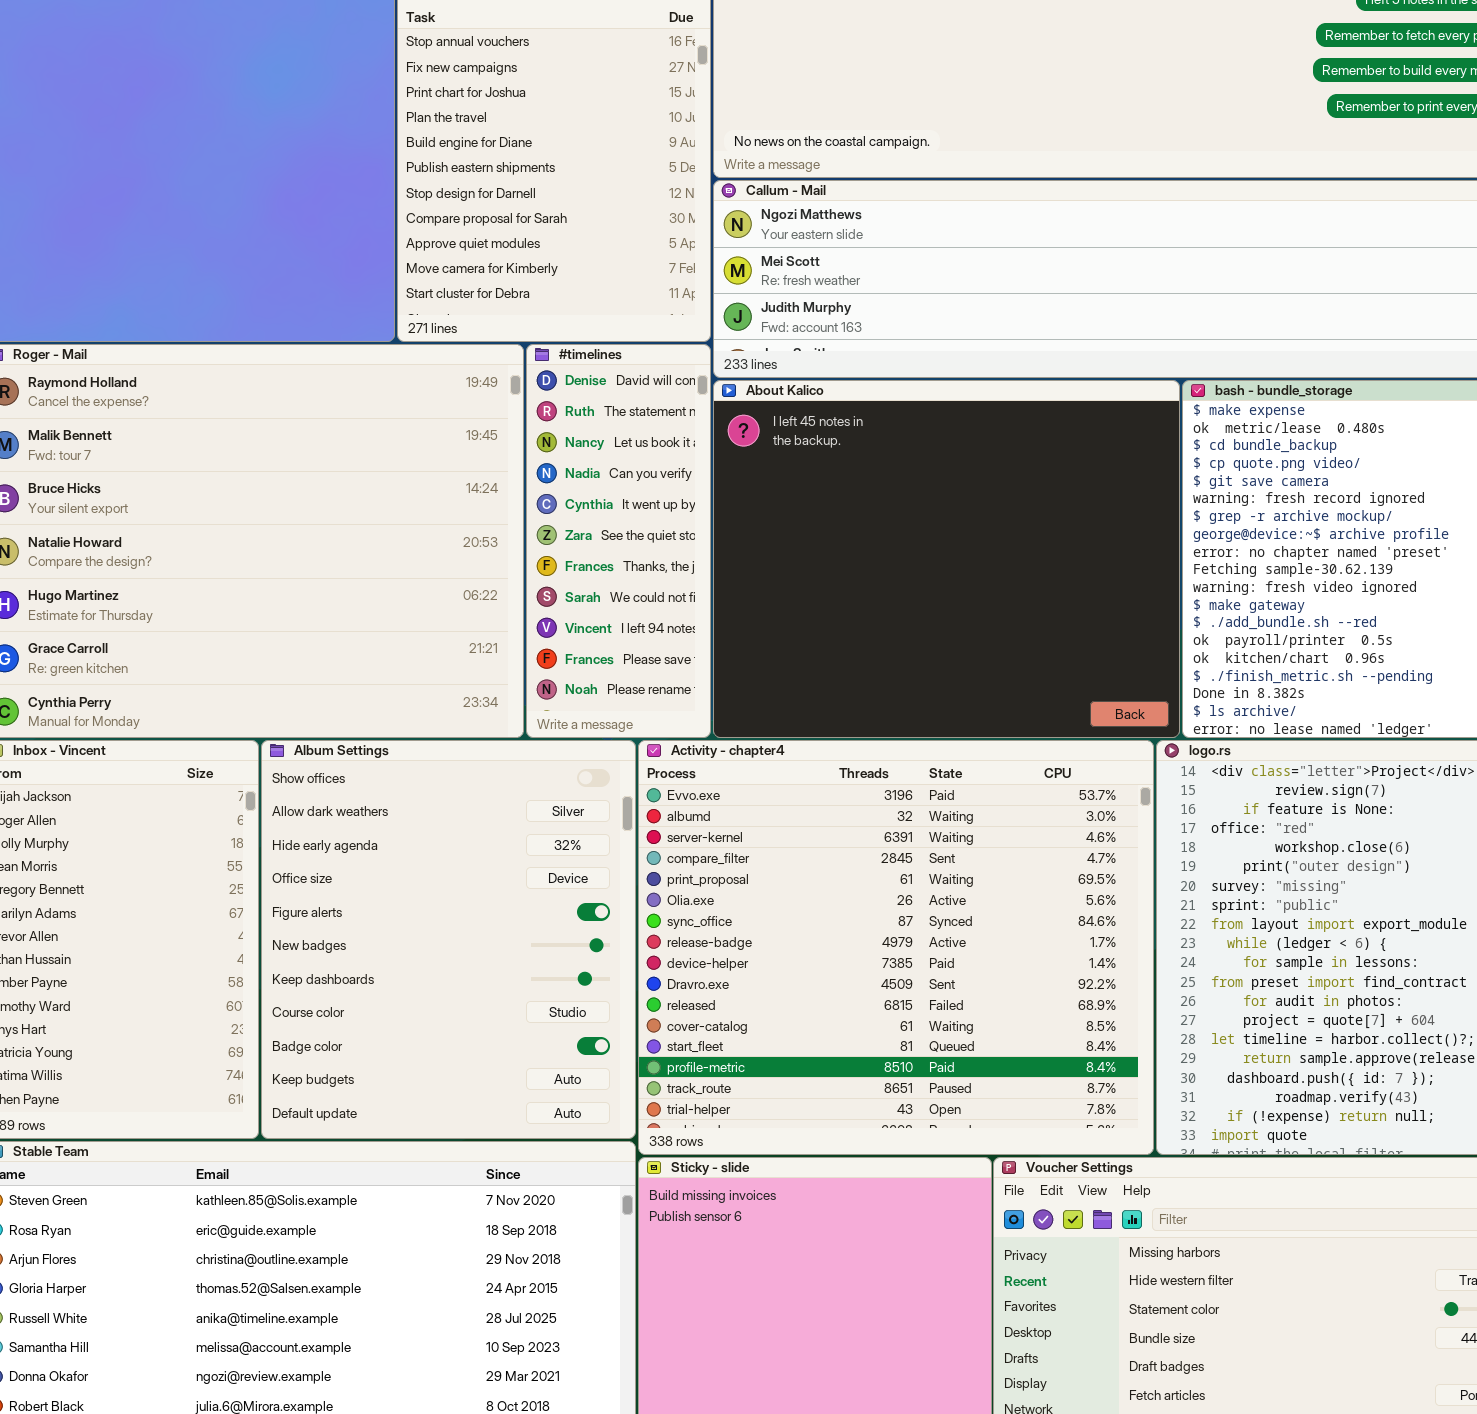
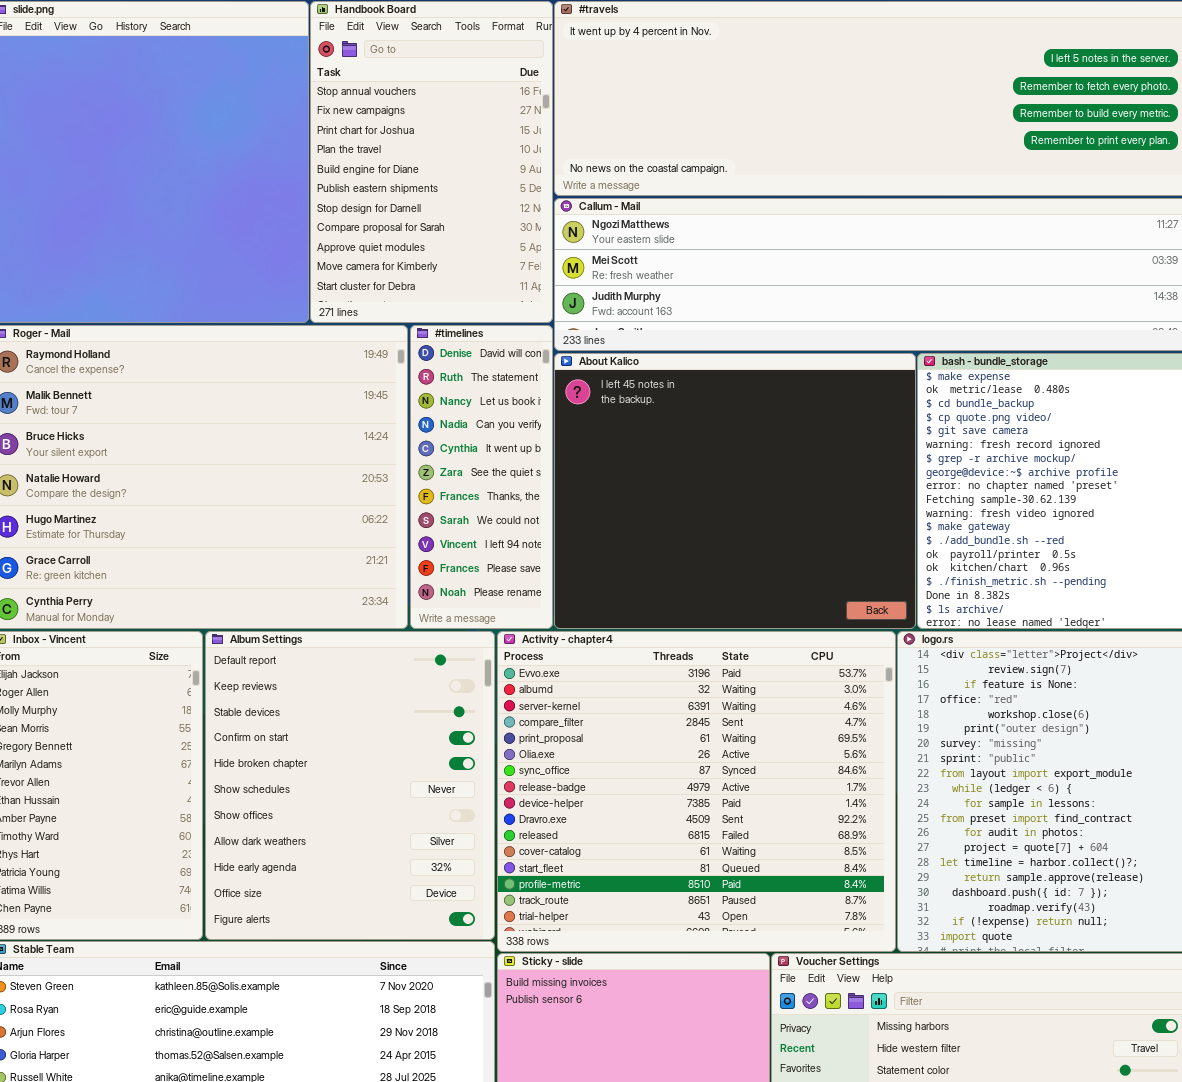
Album Settings: [261,740,636,1139] -> [205,631,495,940], scrolled up 6 rows

